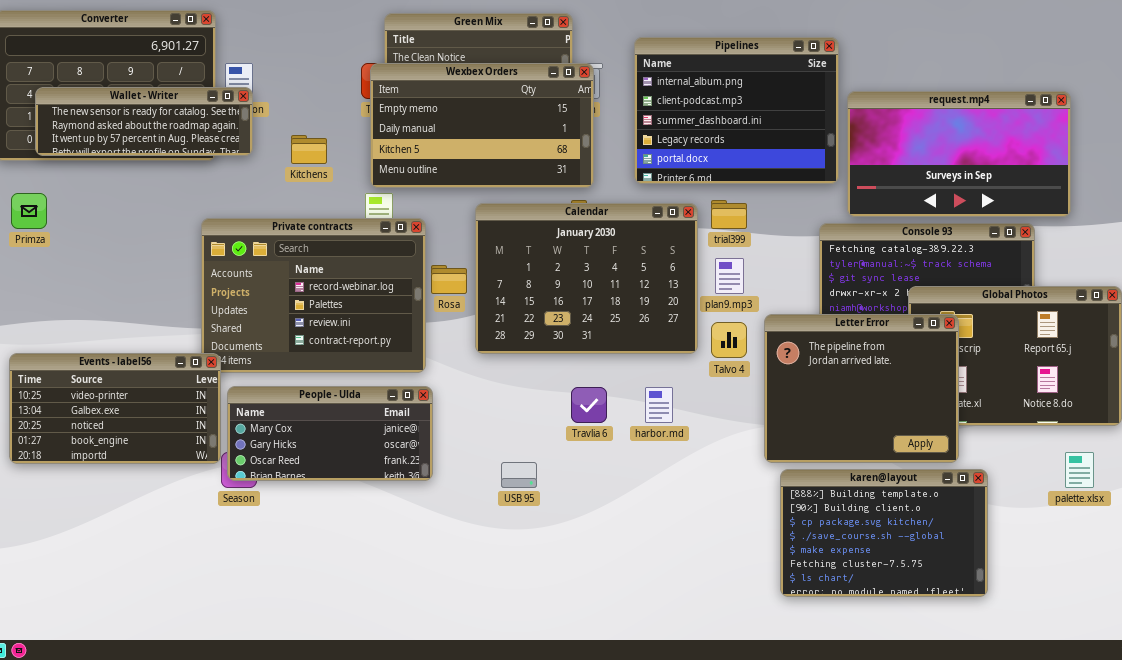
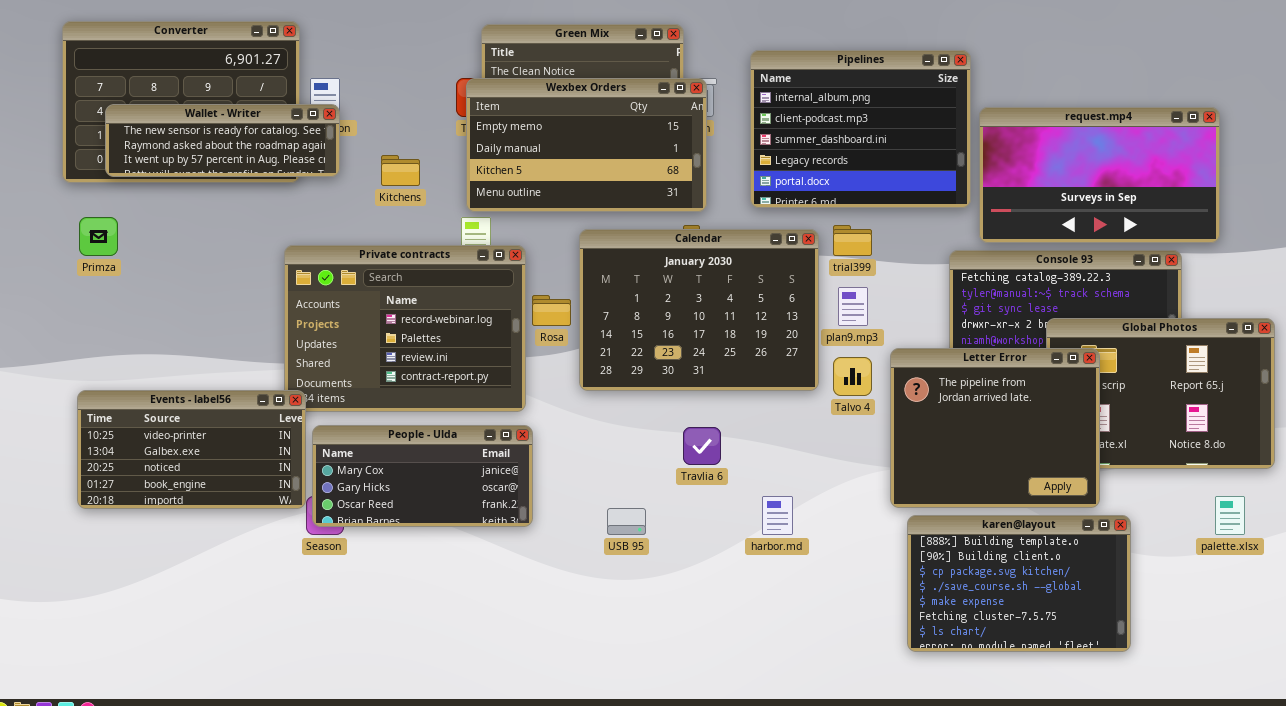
harbor.md: [645,387,673,423] -> [762,496,793,535], moved

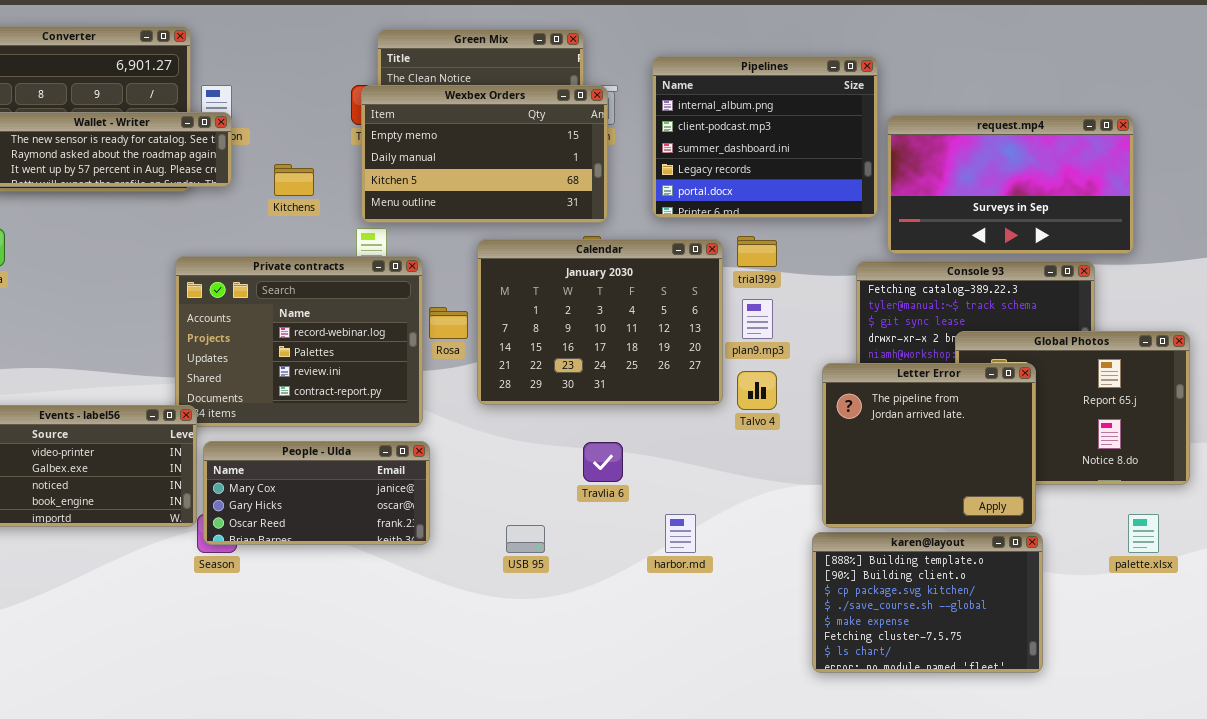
Letter Error: [890,348,1100,508] -> [822,363,1036,528], moved

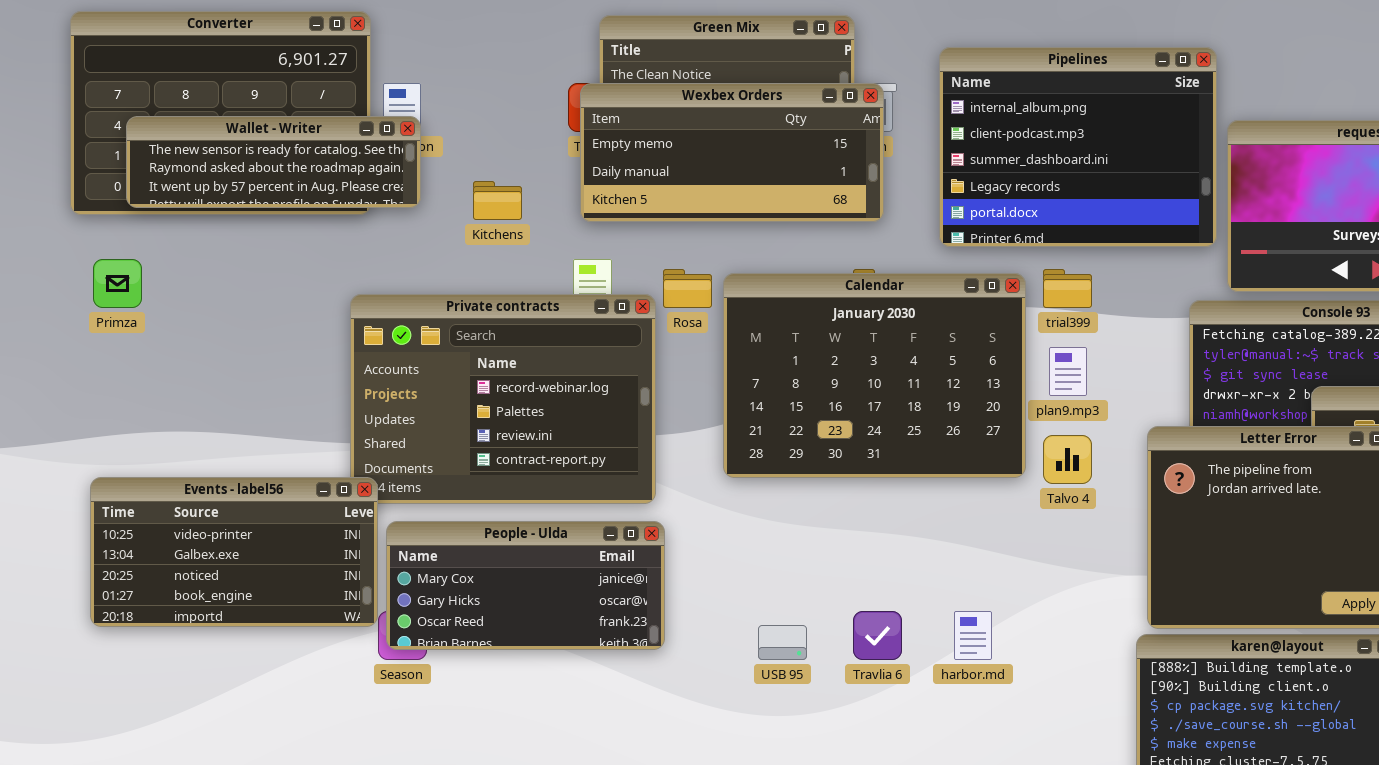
Wexbex Orders: [361,85,608,223] -> [580,83,884,222], resized
Rosa: [429,307,468,339] -> [663,269,712,308], moved
Travlia 6: [583,442,623,482] -> [853,611,902,660], moved

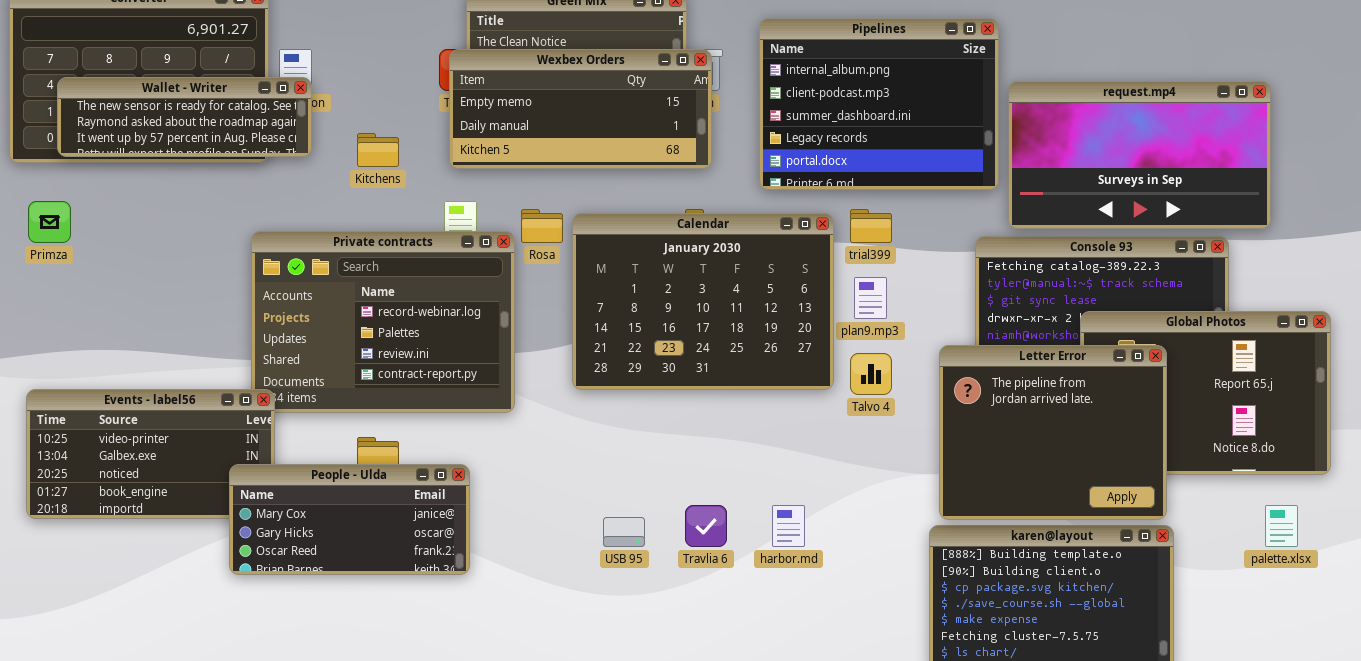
People - Ulda: [386,521,665,650] -> [229,464,470,575], moved

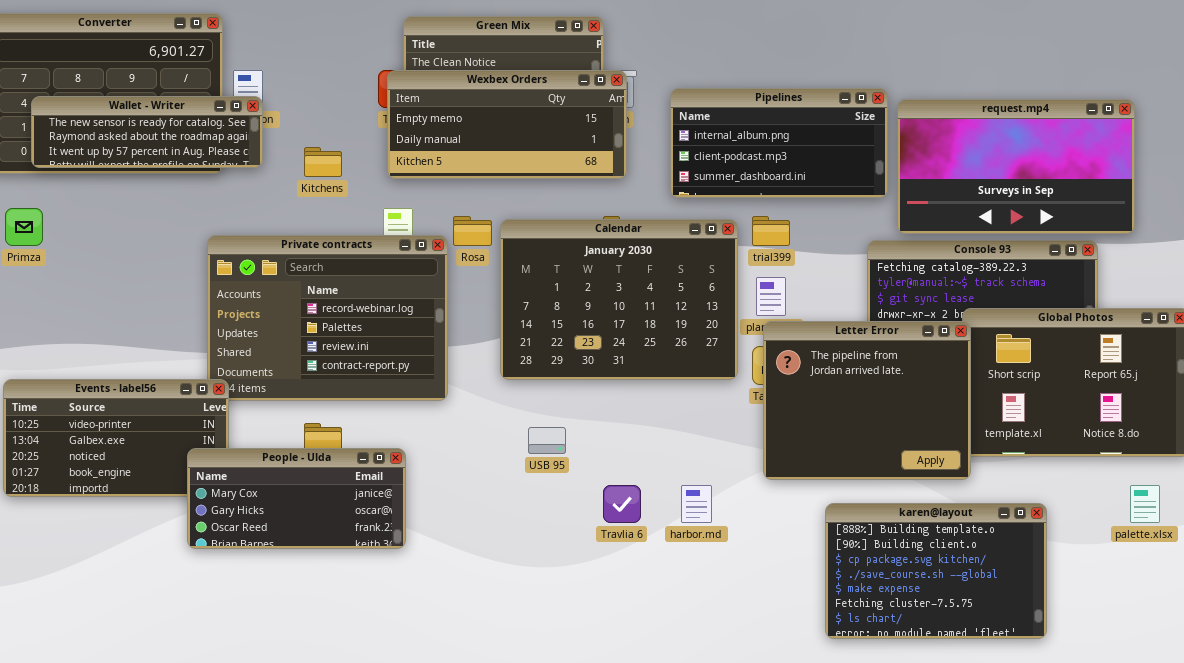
Pipelines: [759,18,999,190] -> [670,88,888,198], resized
Letter Error: [939,345,1167,520] -> [763,321,971,480], moved
USB 95: [603,517,645,547] -> [528,427,566,454], moved

